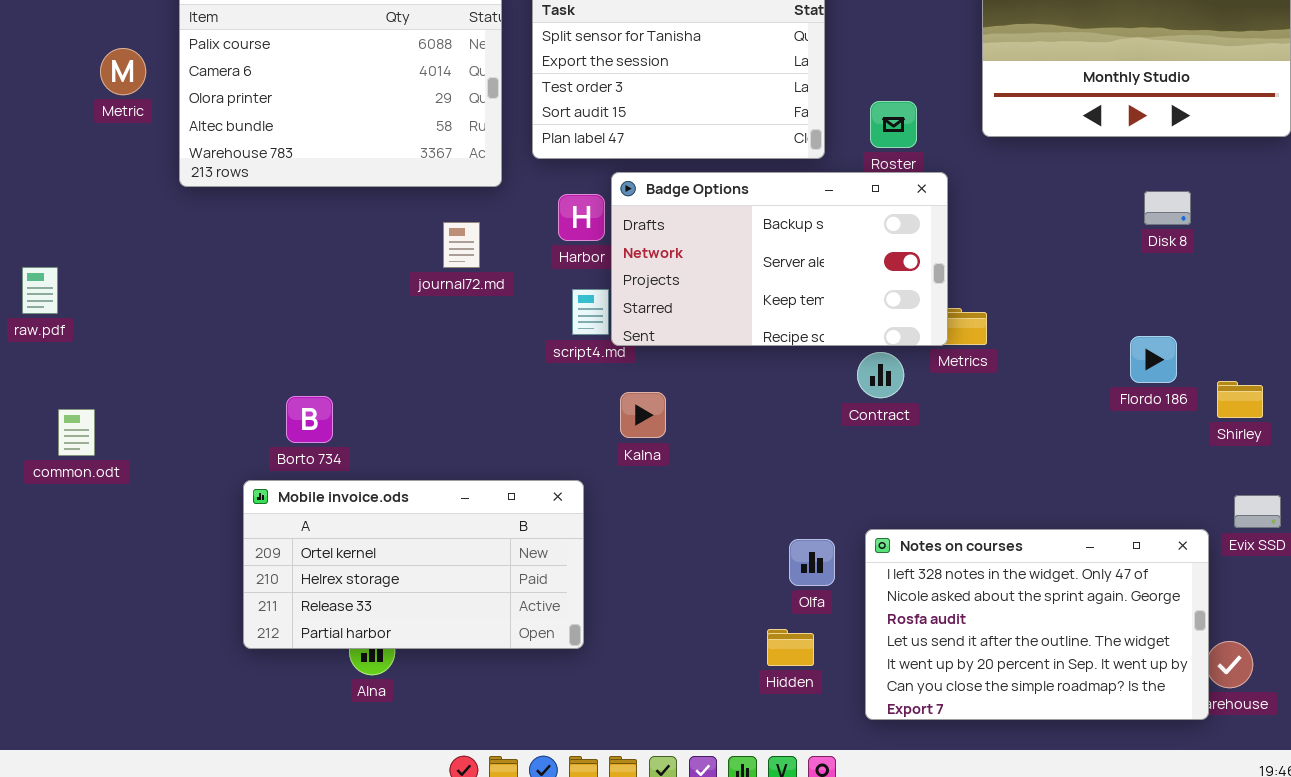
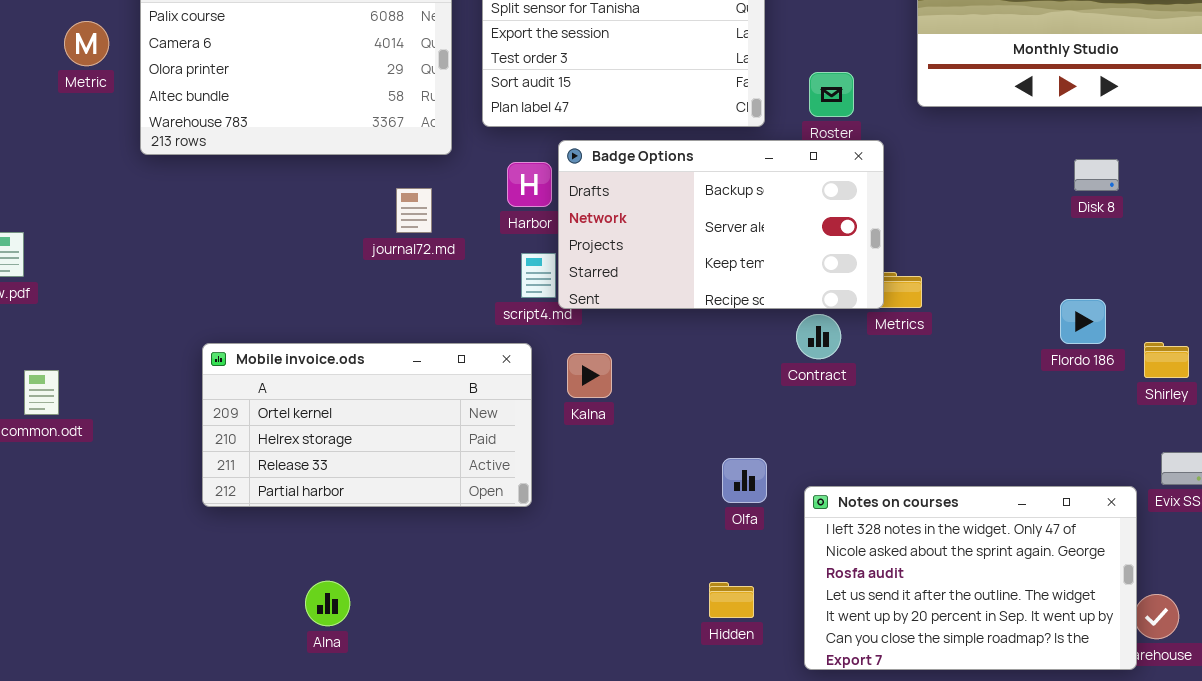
Mobile invoice.ods: [243,480,584,649] -> [202,343,532,507], moved
Olfa: [789,539,835,586] -> [722,458,767,503], moved

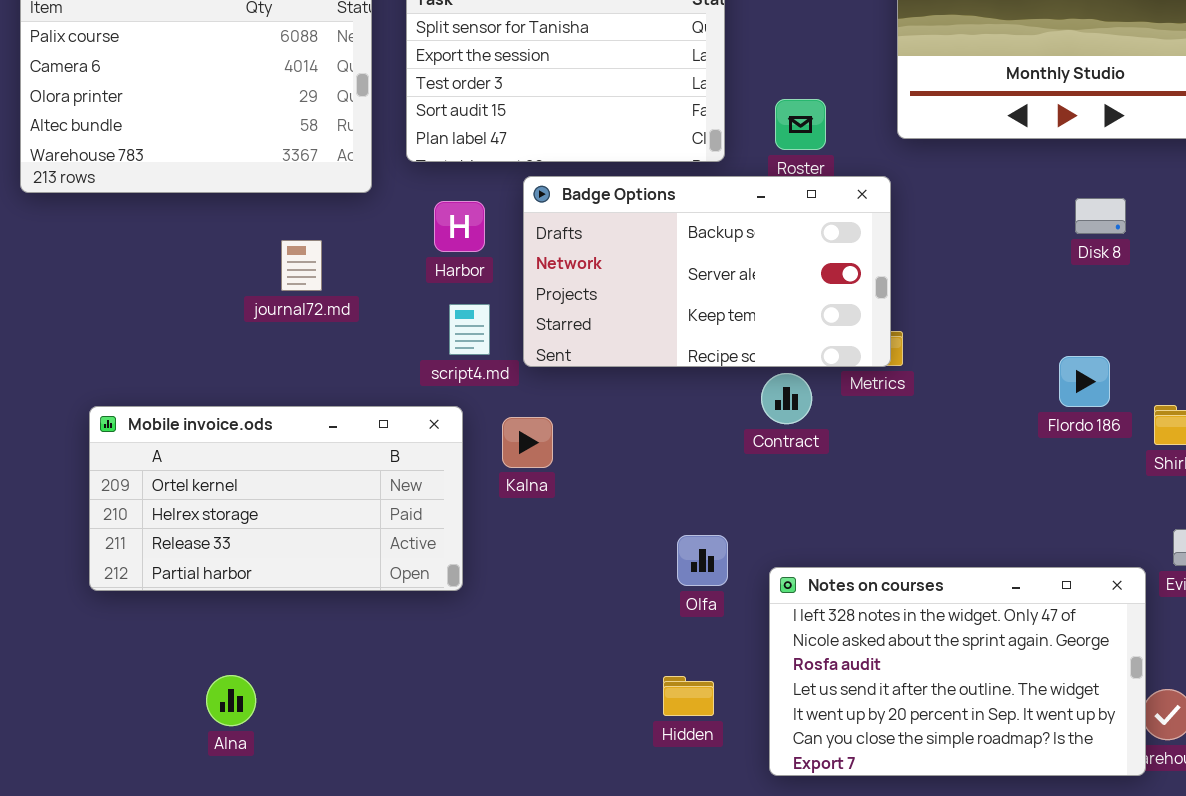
Badge Options: [558,140,884,309] -> [523,176,891,367], moved
journal72.md: [396,188,432,233] -> [281,240,322,291], moved

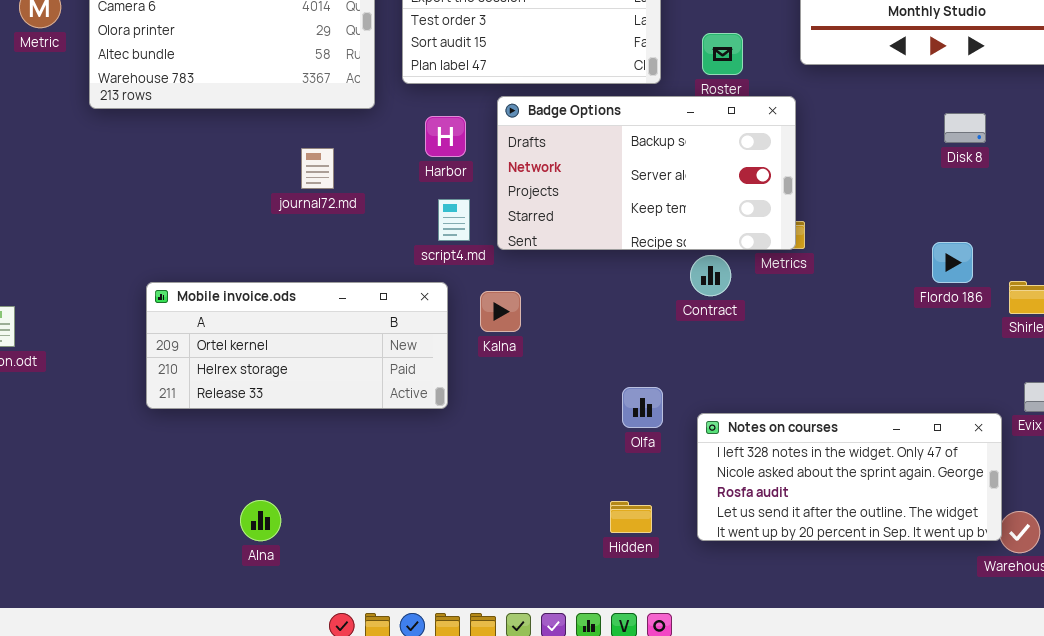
Mobile invoice.ods: [89,406,463,591] -> [146,282,448,409], resized
Notes on courses: [769,567,1146,776] -> [697,413,1002,541], resized

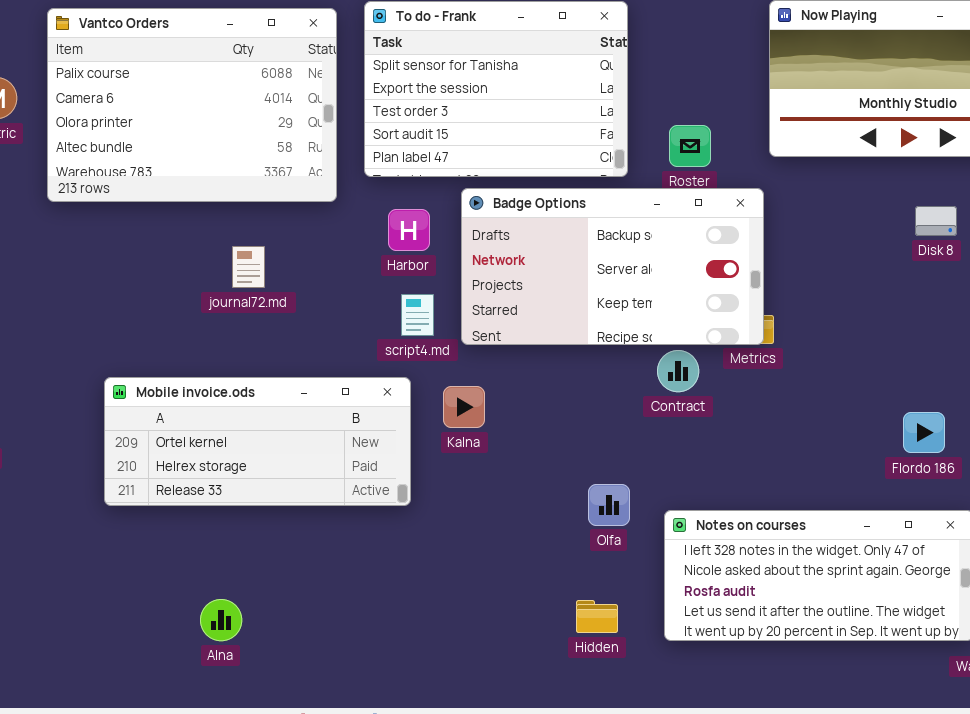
journal72.md: [301,148,334,189] -> [232,246,265,288], moved
Flordo 186: [932,242,973,283] -> [903,412,945,453], moved

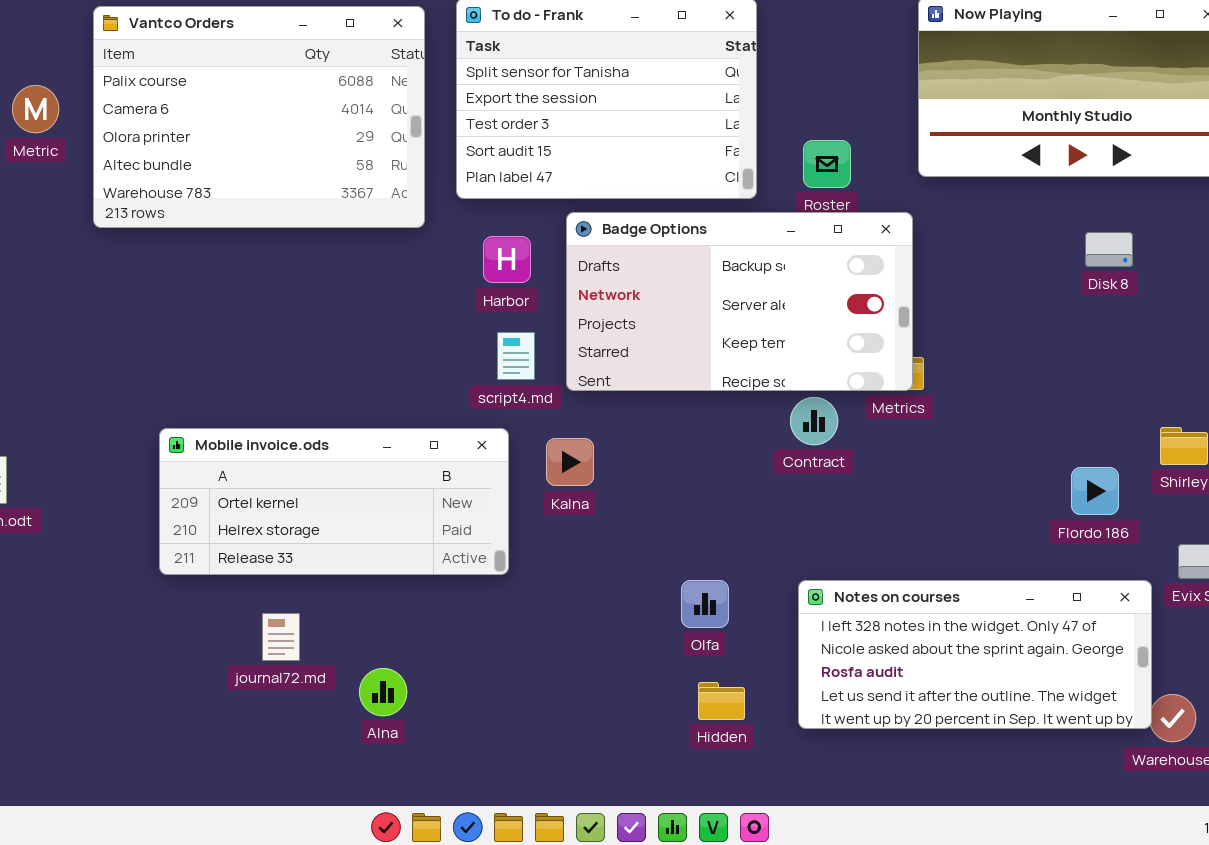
journal72.md: [232,246,265,288] -> [262,613,300,661], moved
Olfa: [588,484,630,526] -> [681,580,729,628], moved
Alna: [200,599,242,641] -> [359,668,407,716], moved

